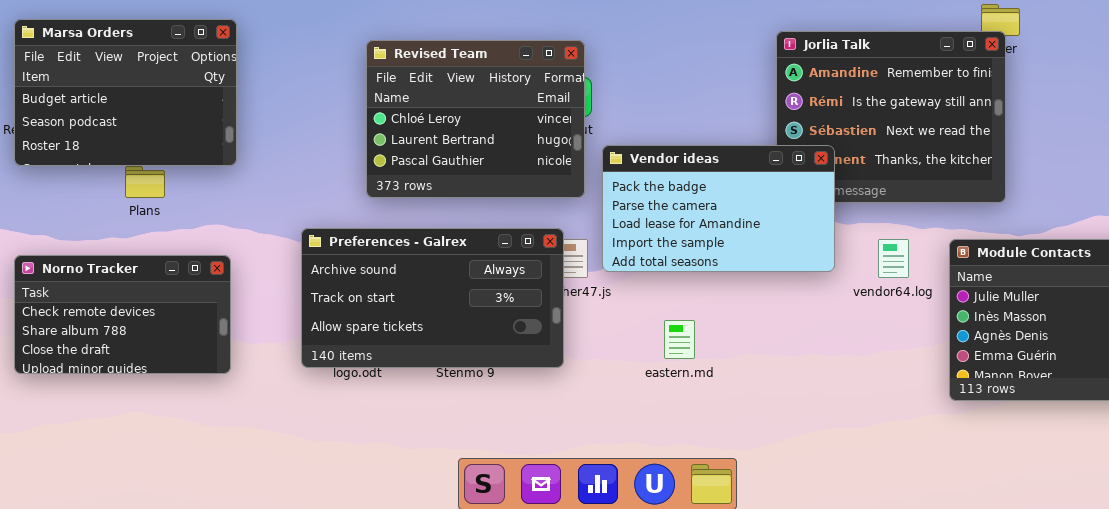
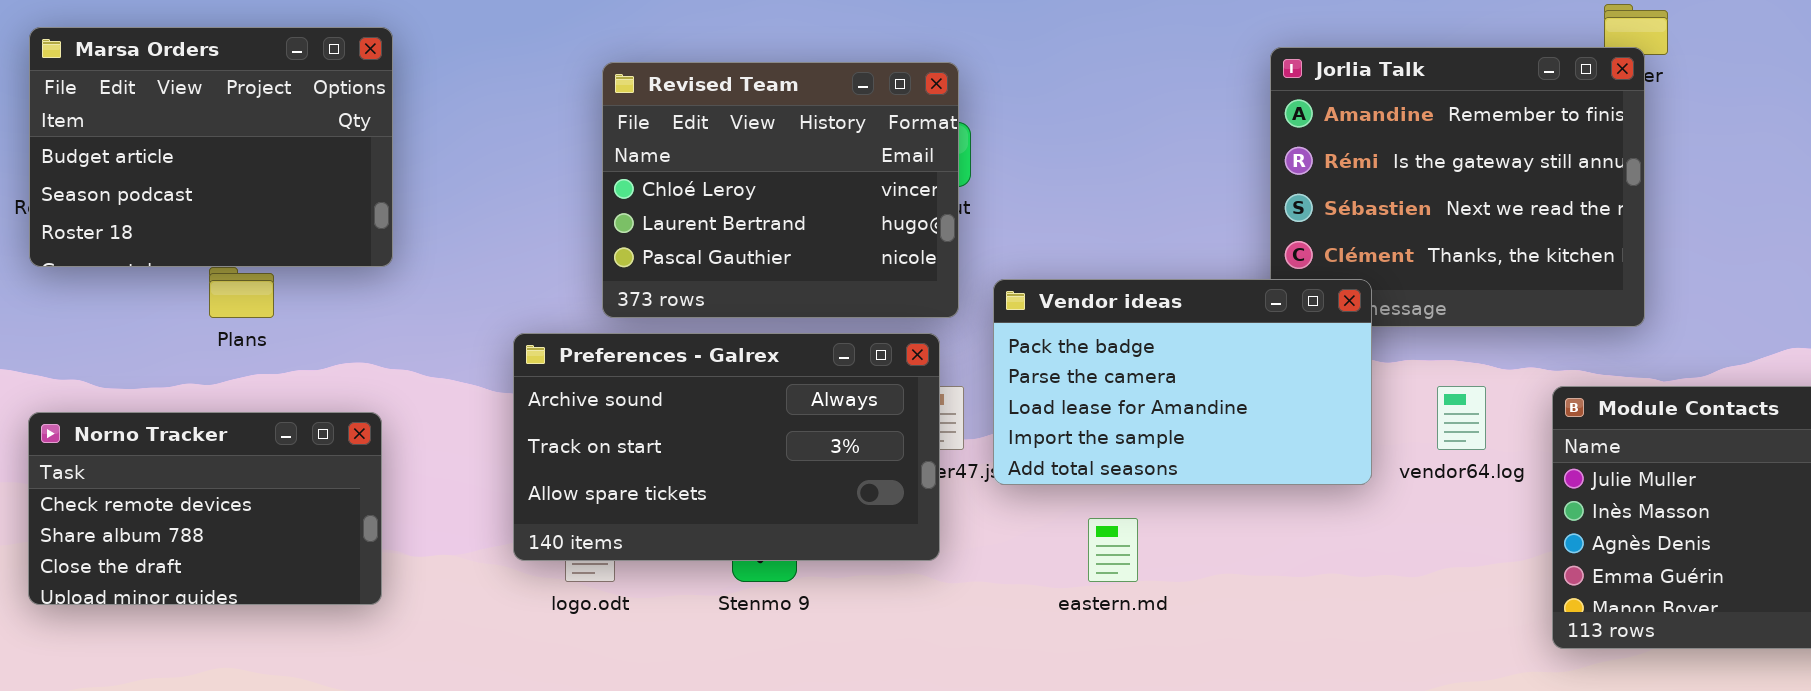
Vendor ideas: [602,145,835,272] -> [993,279,1372,485], moved
Preferences - Galrex: [301,228,564,368] -> [513,333,940,561], moved

